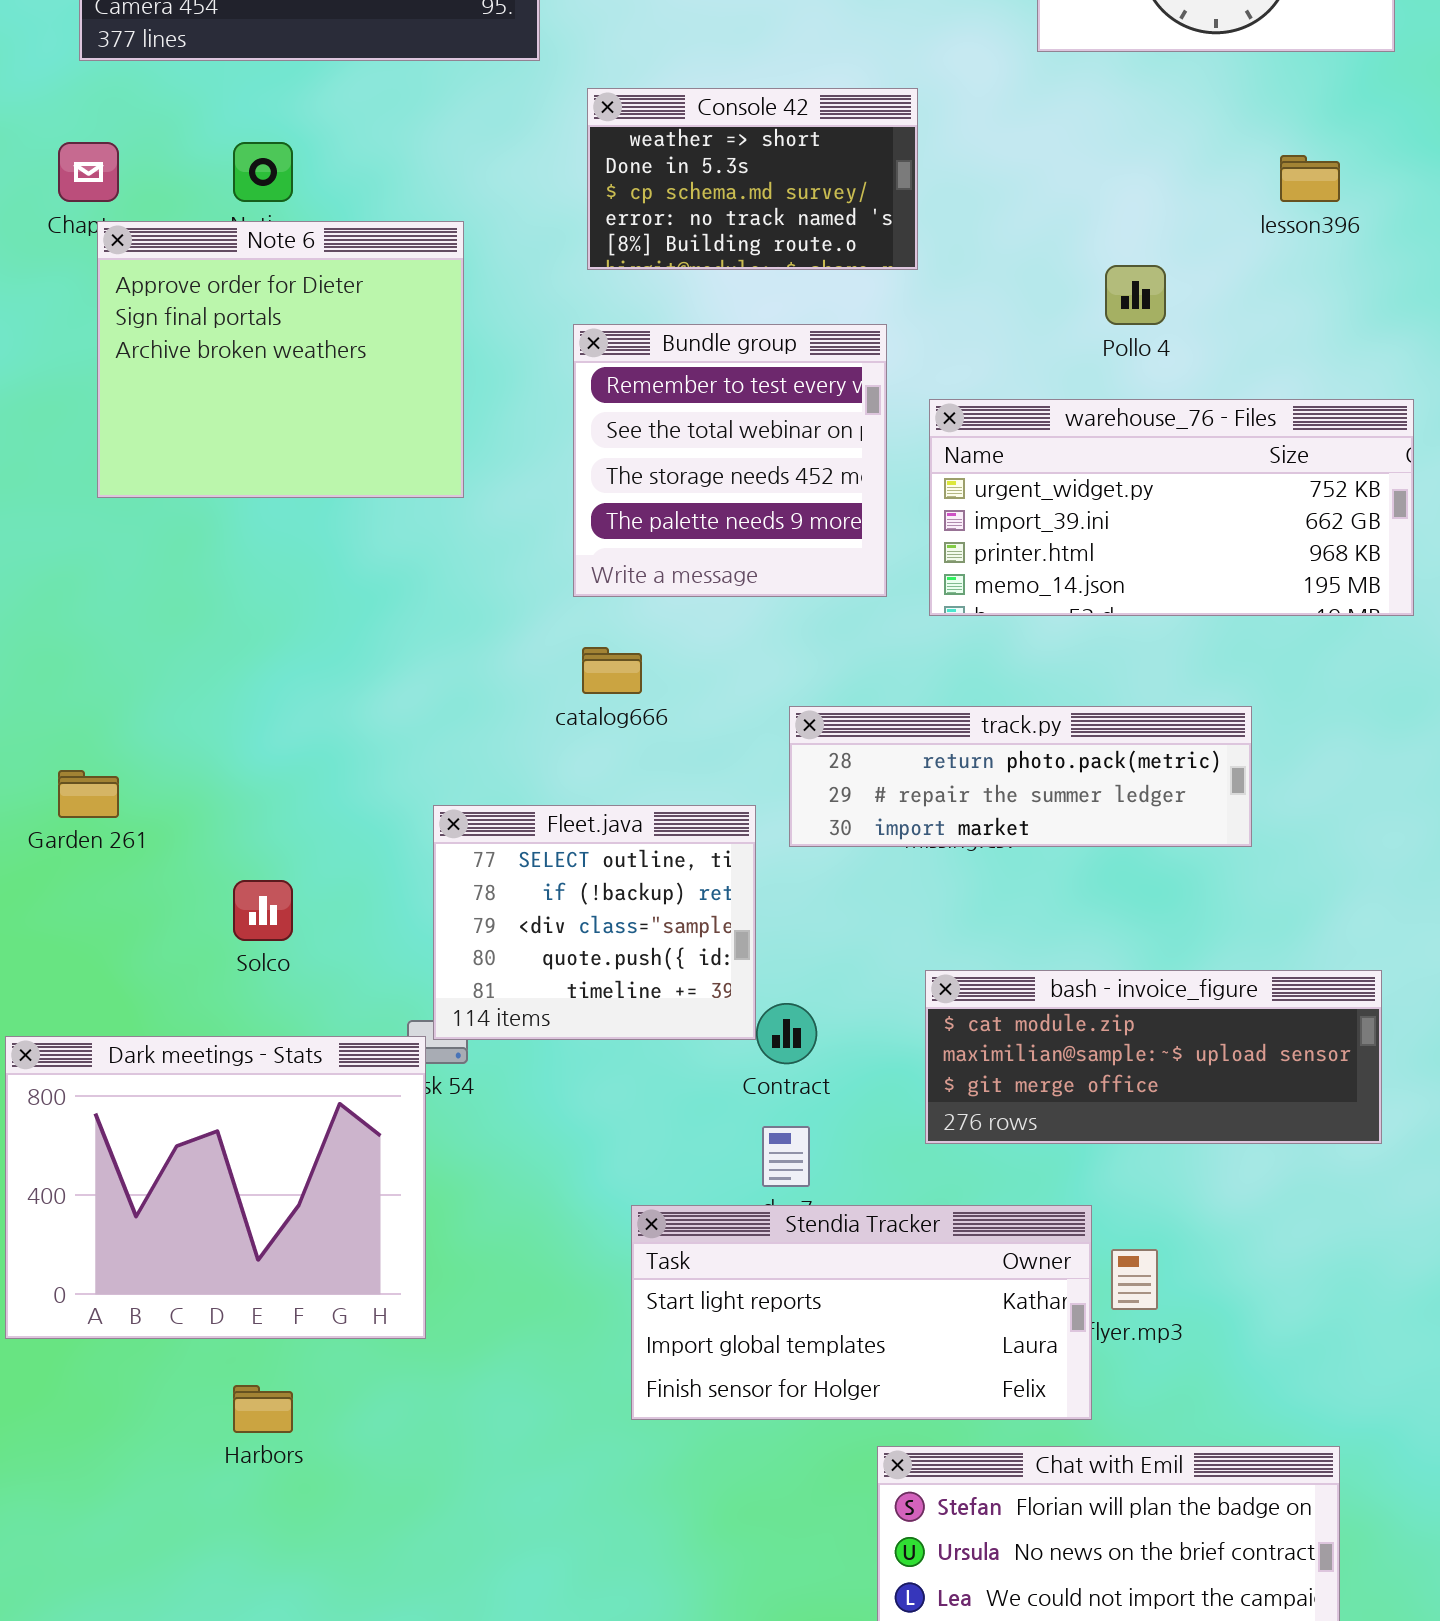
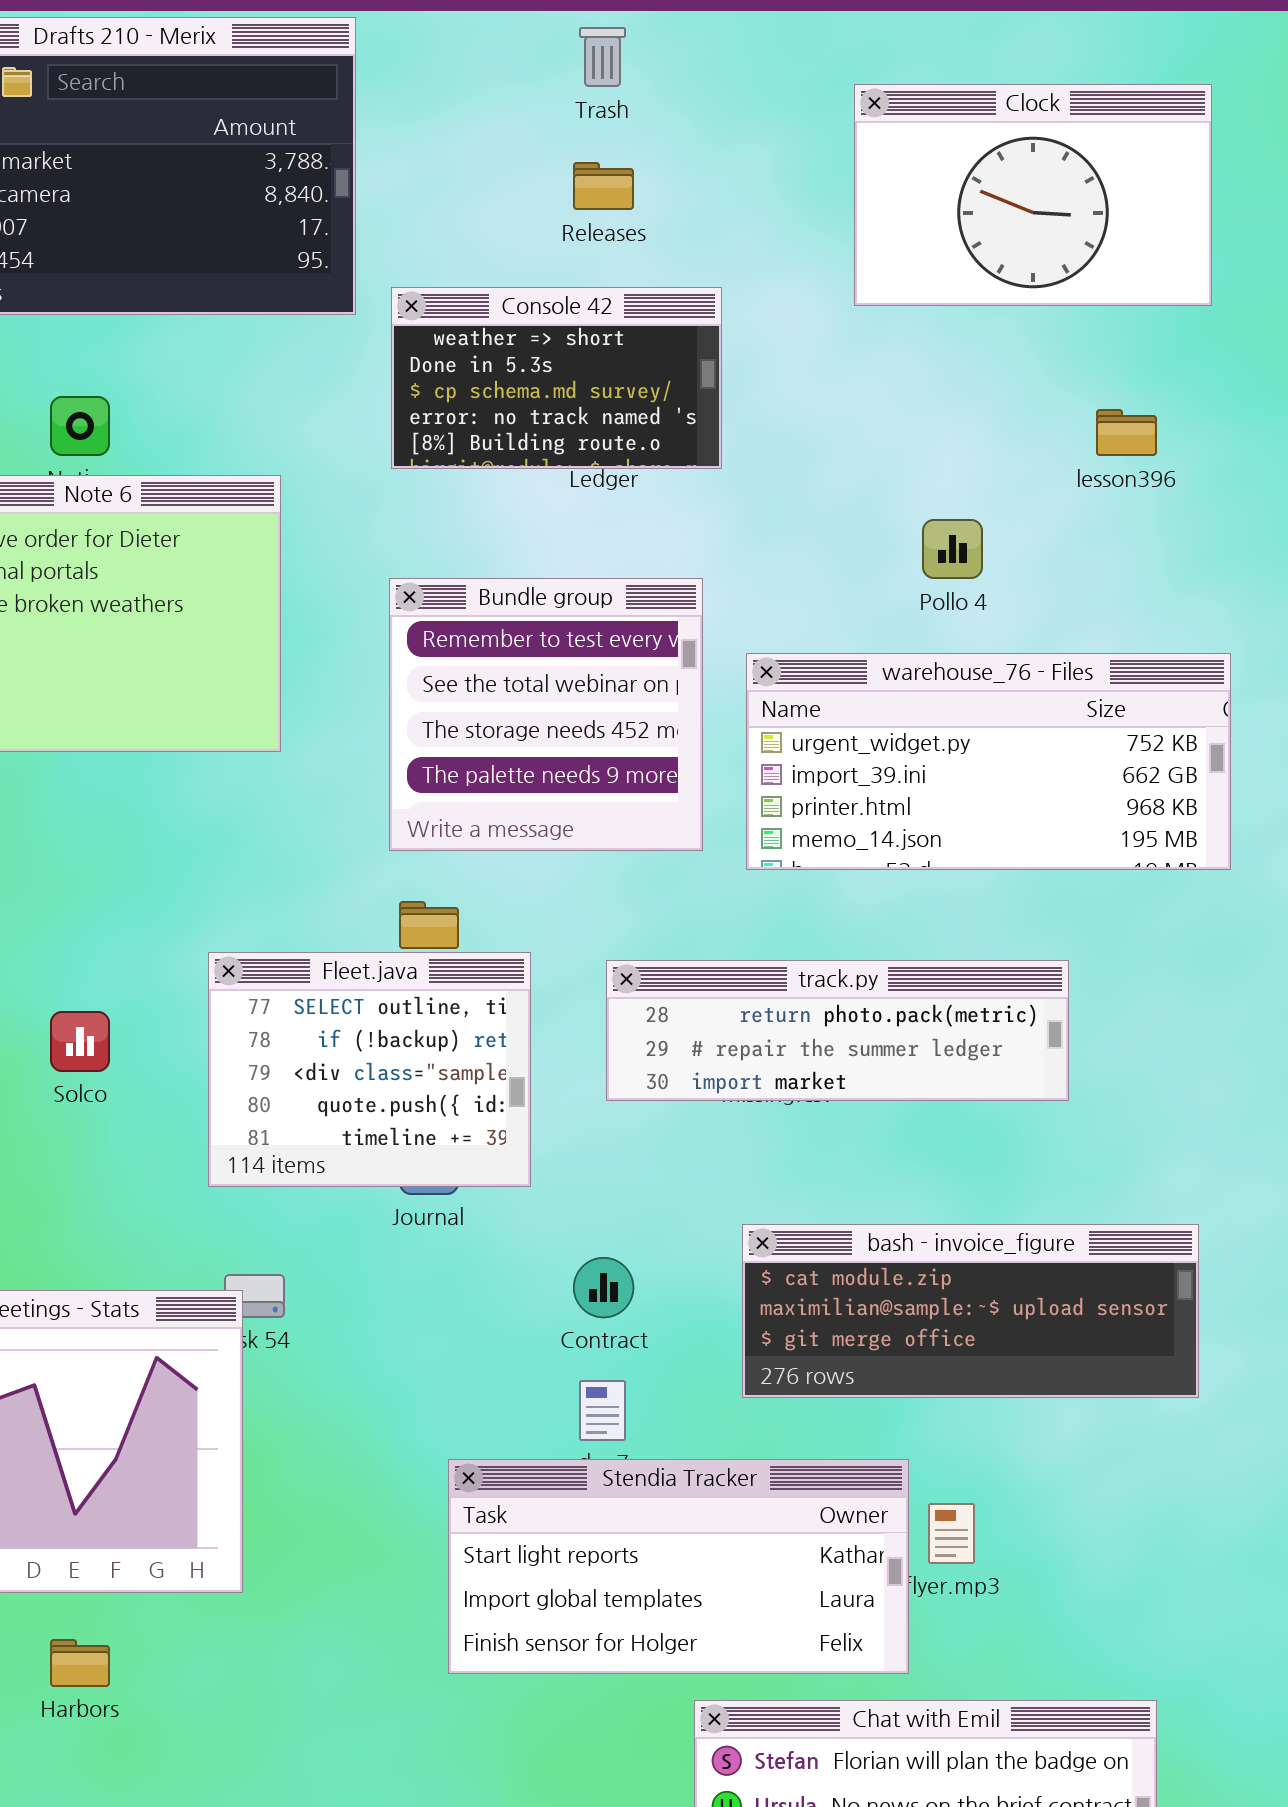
Console 42: [587,88,918,270] -> [391,287,722,469], moved
Fleet.java: [433,805,756,1040] -> [208,952,531,1187], moved
Solco: [233,880,293,941] -> [50,1011,110,1072], moved

